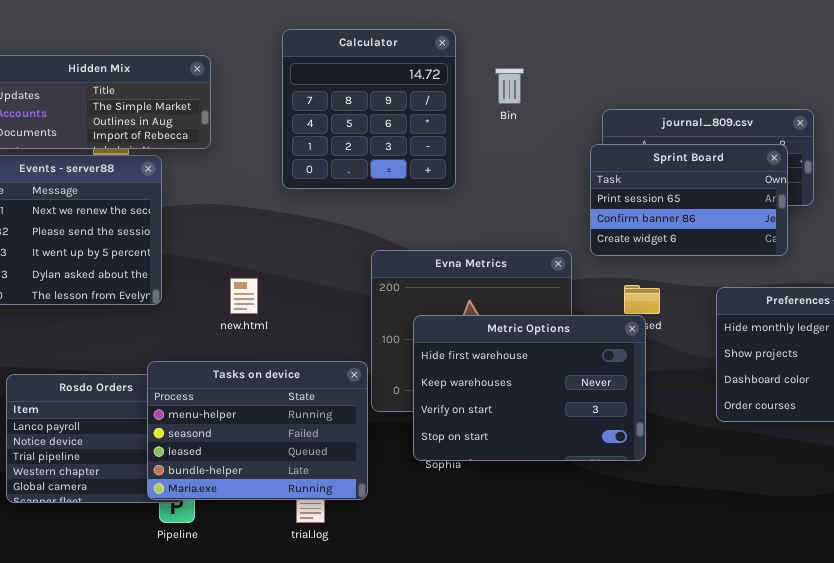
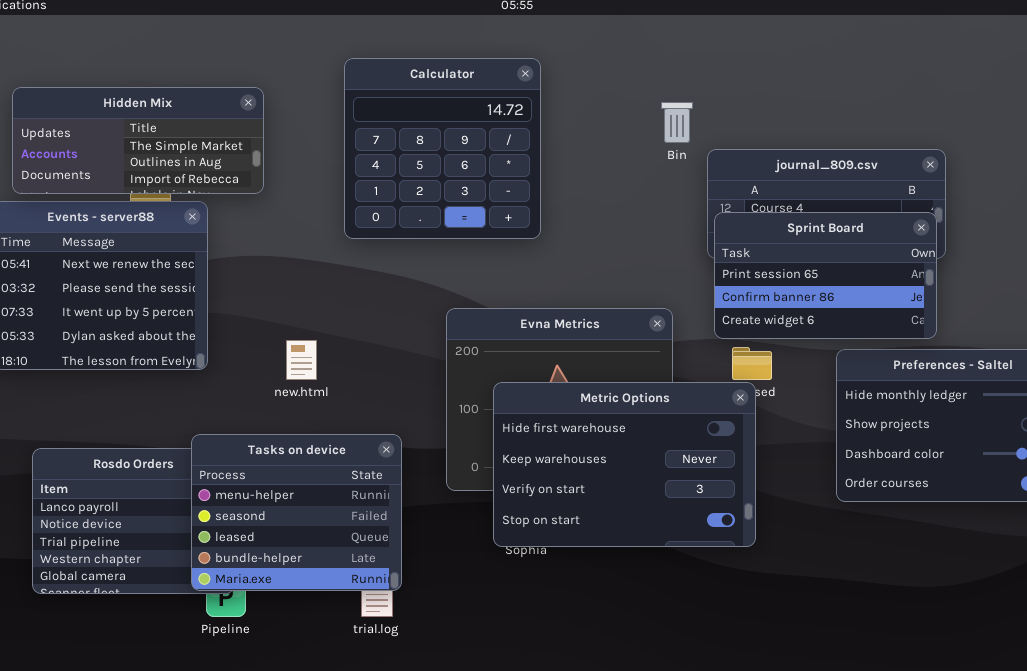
Bin: [495,68,524,104] -> [661,102,693,143], moved
Sprint Board: [590,144,788,256] -> [714,212,937,339], moved
Tasks on device: [147,361,368,500] -> [191,434,402,591], resized

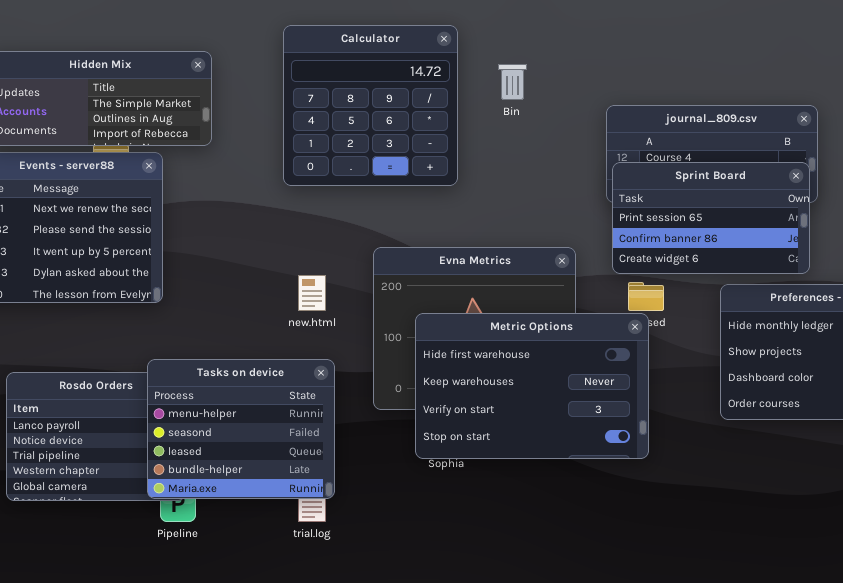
Bin: [661,102,693,143] -> [498,64,527,100], moved
new.html: [286,340,317,380] -> [298,275,326,311], moved

